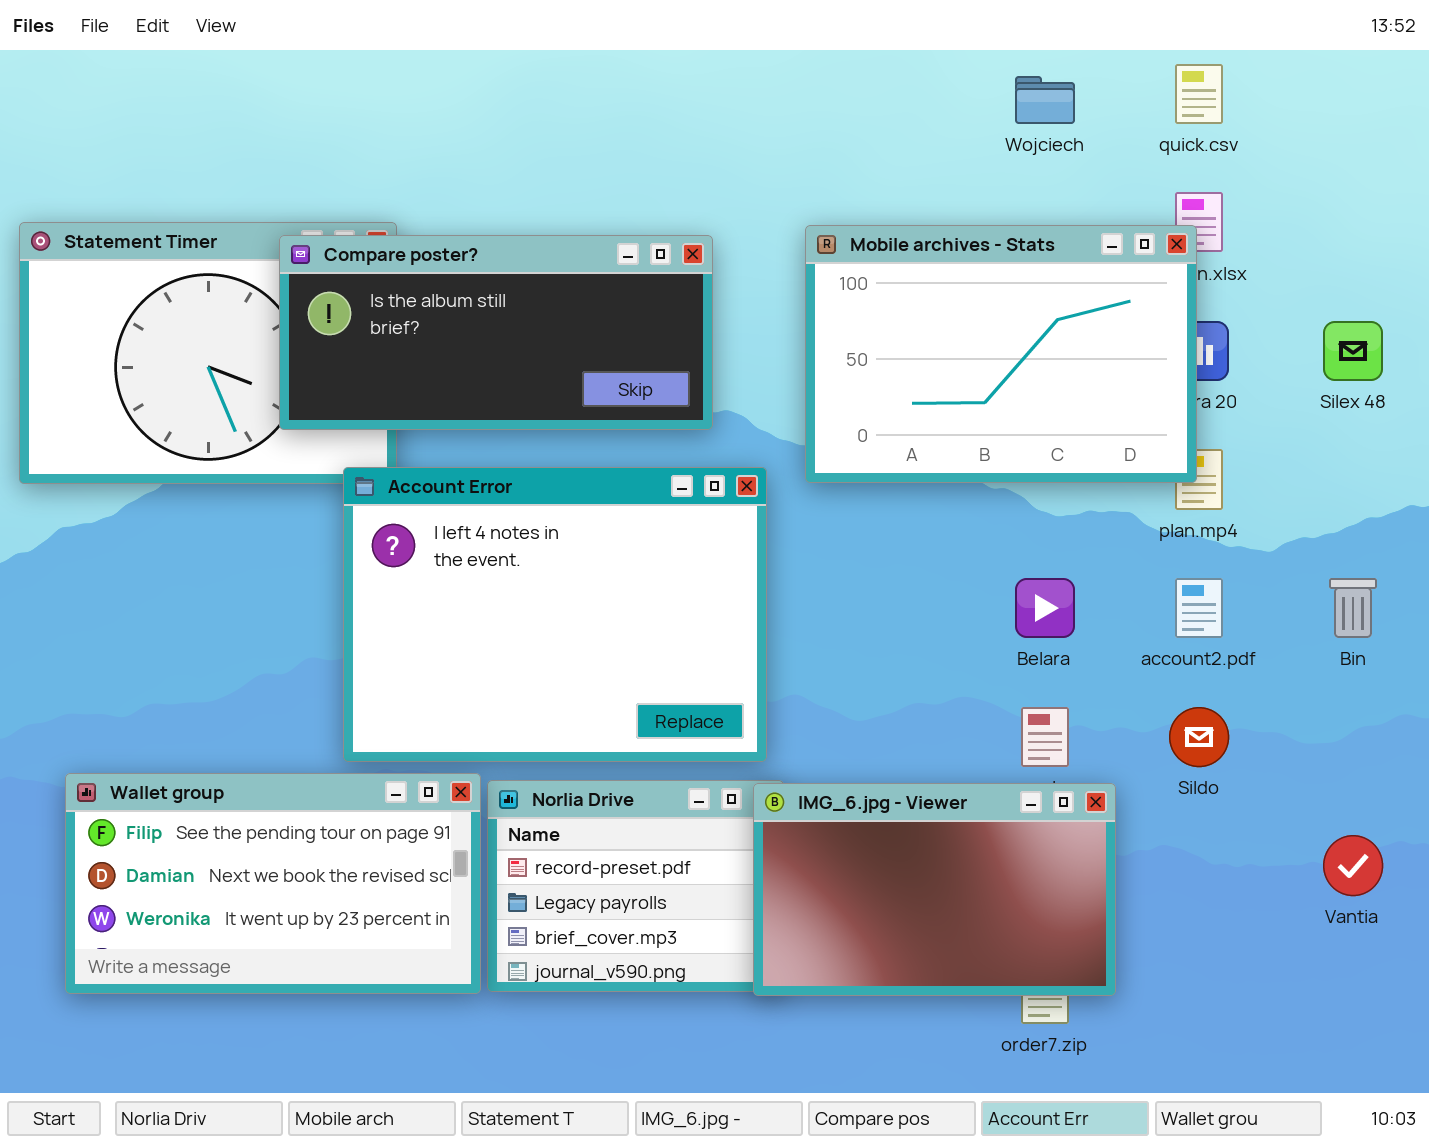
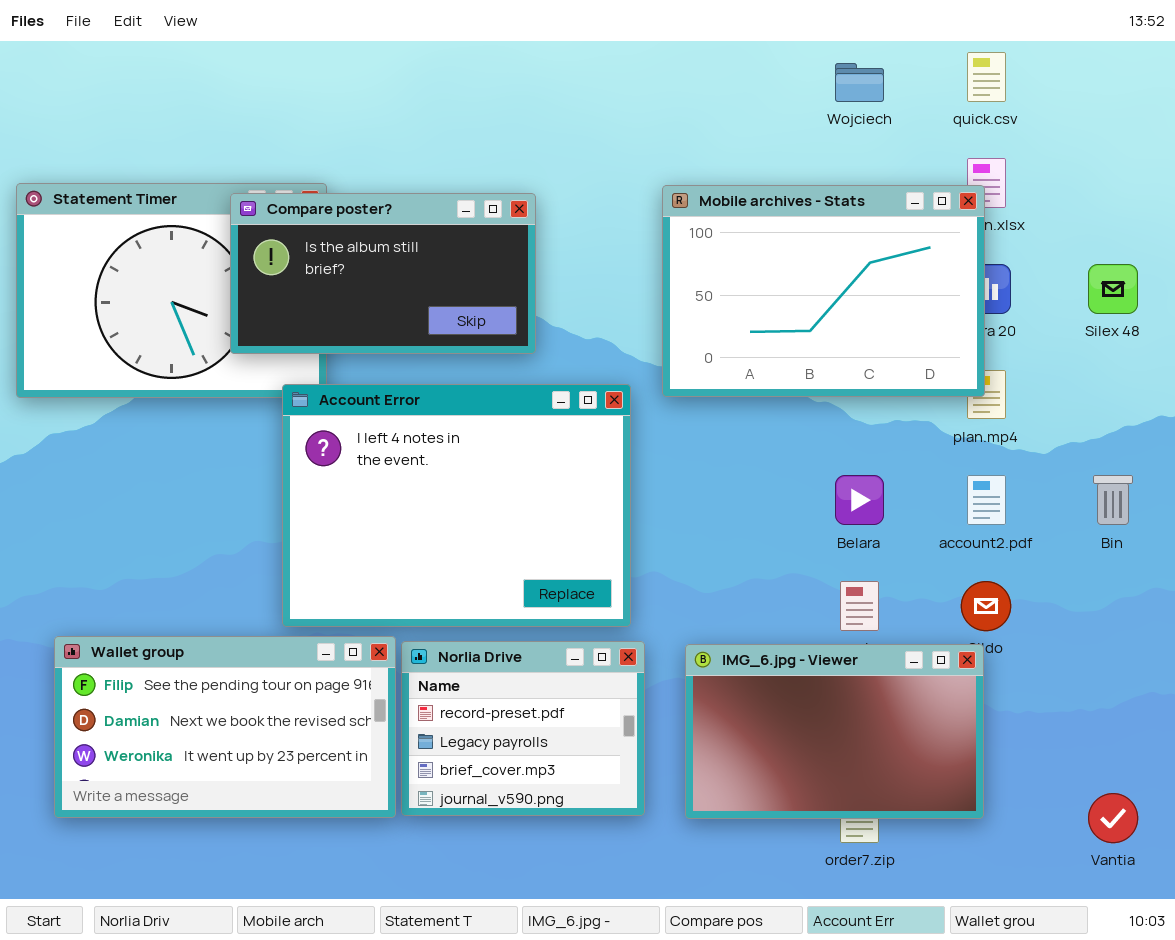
Compare poster?: [279,235,713,430] -> [230,193,536,354], resized
IMG_6.jpg - Viewer: [753,783,1116,996] -> [685,644,984,819], moved
Vantia: [1323,835,1383,896] -> [1088,793,1138,843], moved

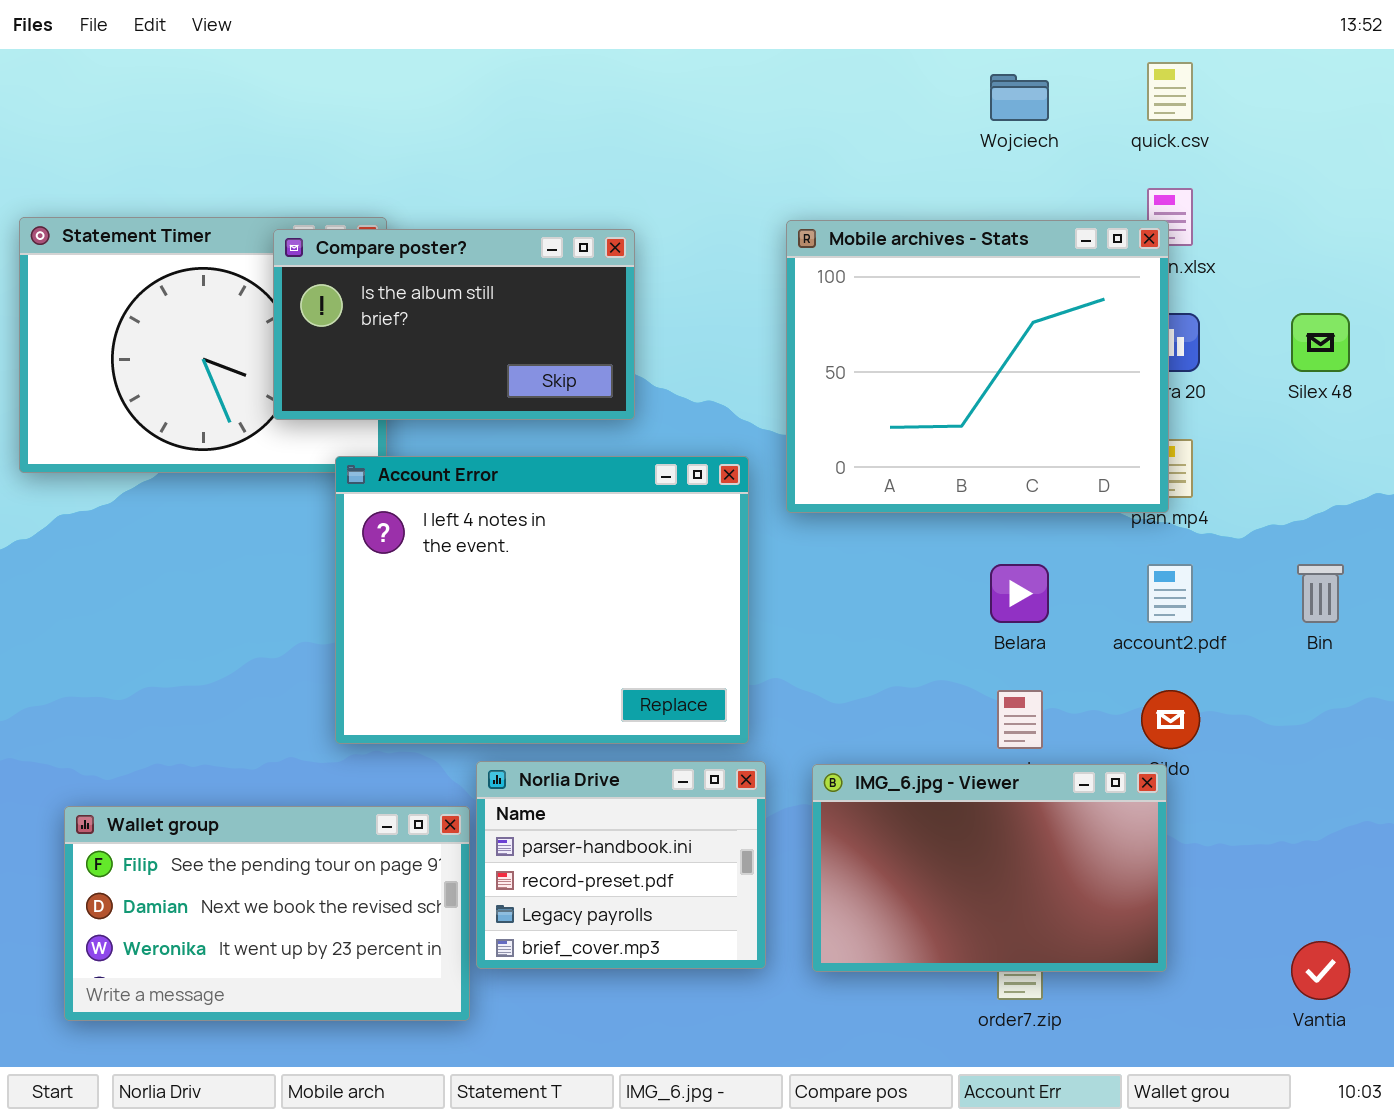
Mobile archives - Stats: [662,185,985,397] -> [786,220,1169,513], resized
Wallet group: [54,636,396,818] -> [64,806,470,1021], moved
Norlia Drive: [401,641,645,816] -> [476,761,766,969], scrolled up 1 row

